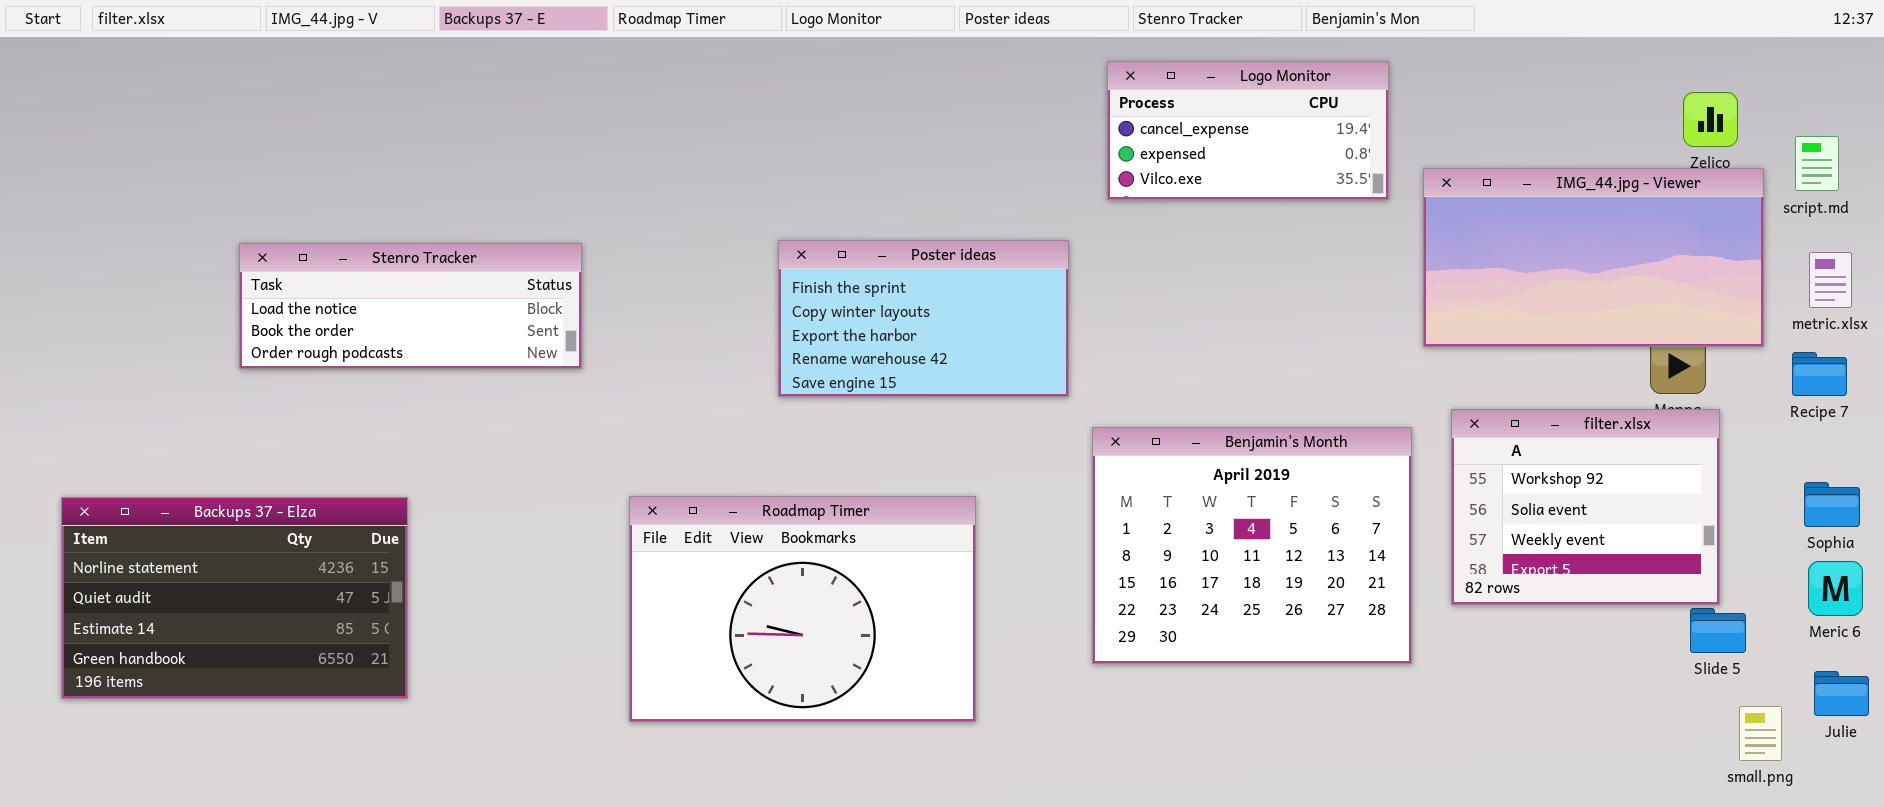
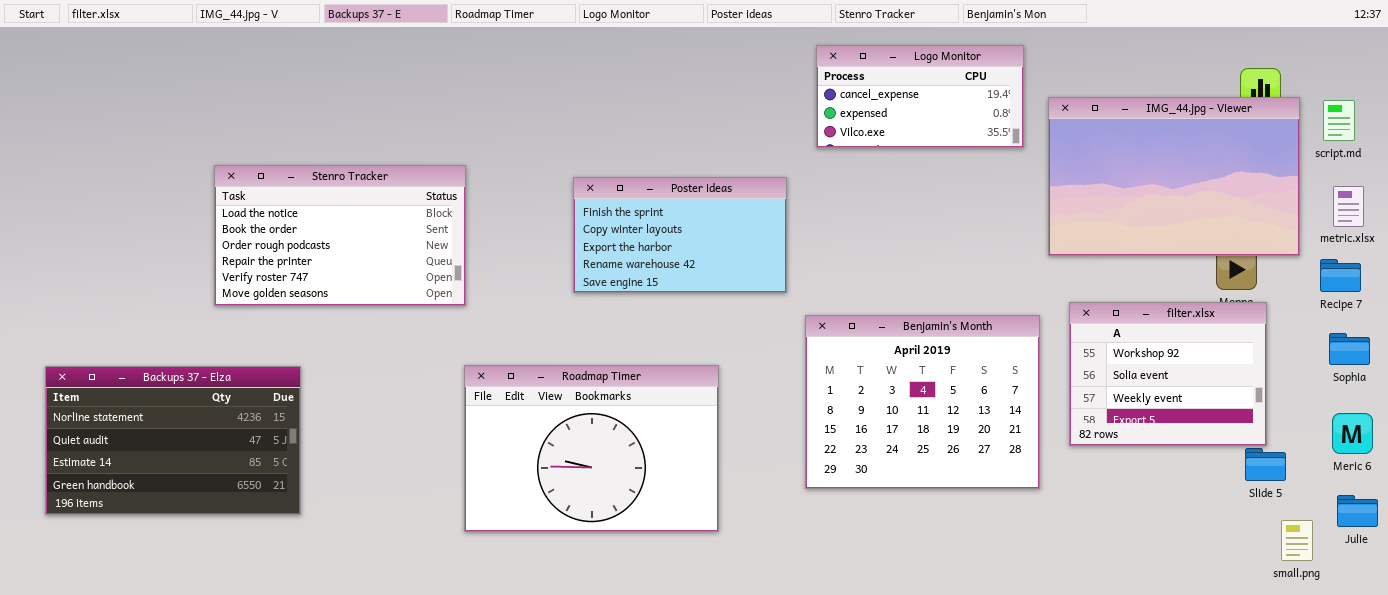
IMG_44.jpg - Viewer: [1423,168,1764,347] -> [1048,97,1300,256], resized
Stenro Tracker: [239,243,582,369] -> [214,165,466,306], moved, resized
Sophia: [1804,482,1860,527] -> [1329,333,1370,365], moved

